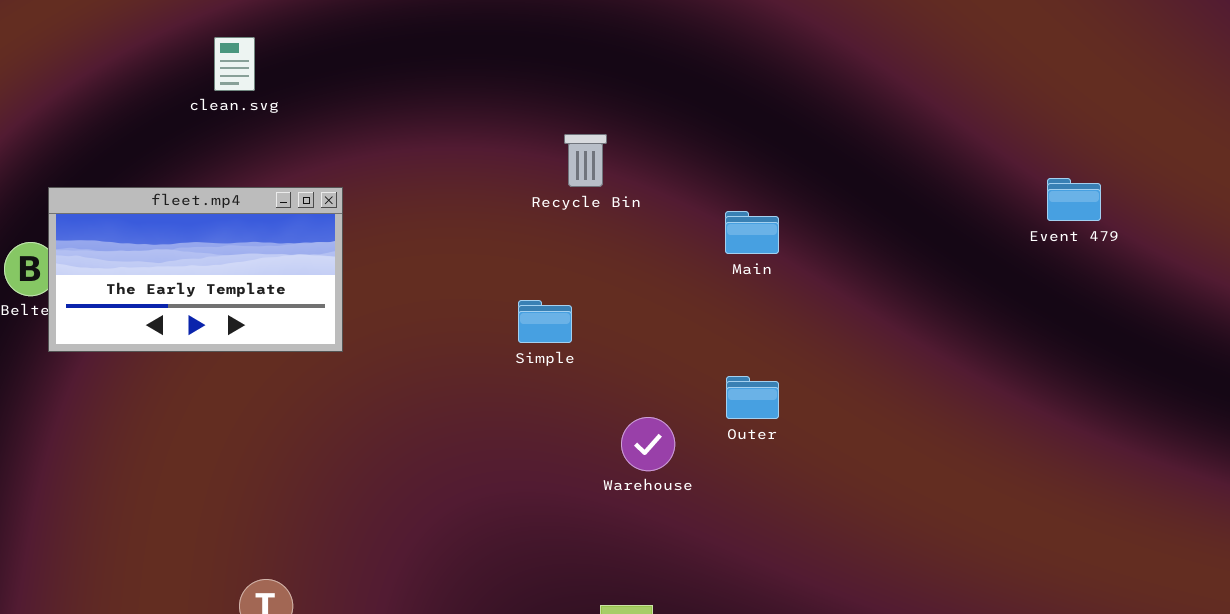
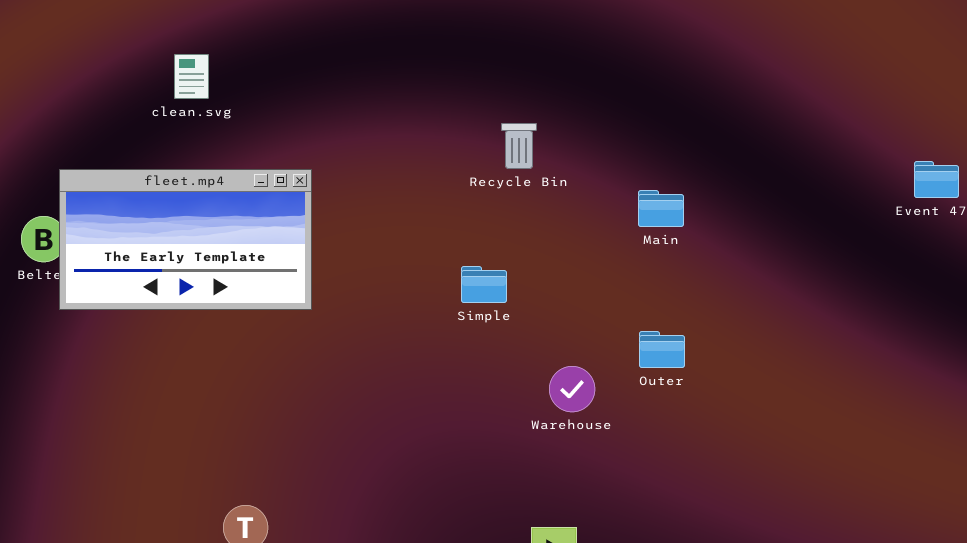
clean.svg: [214,37,255,91] -> [174,54,209,99], moved

